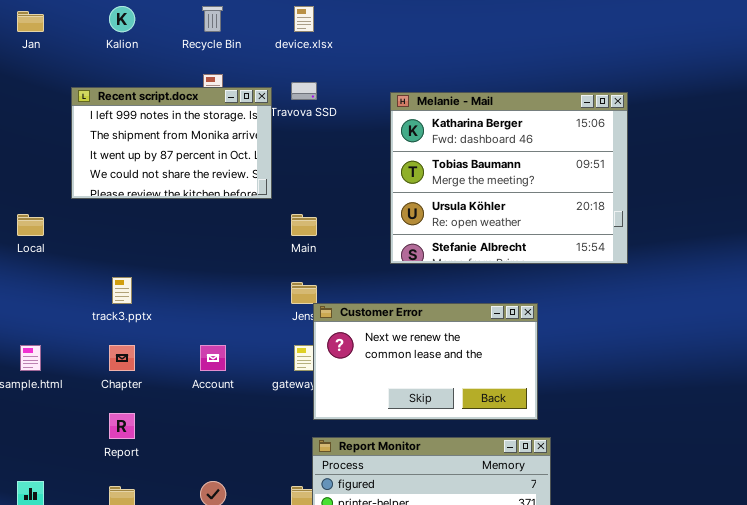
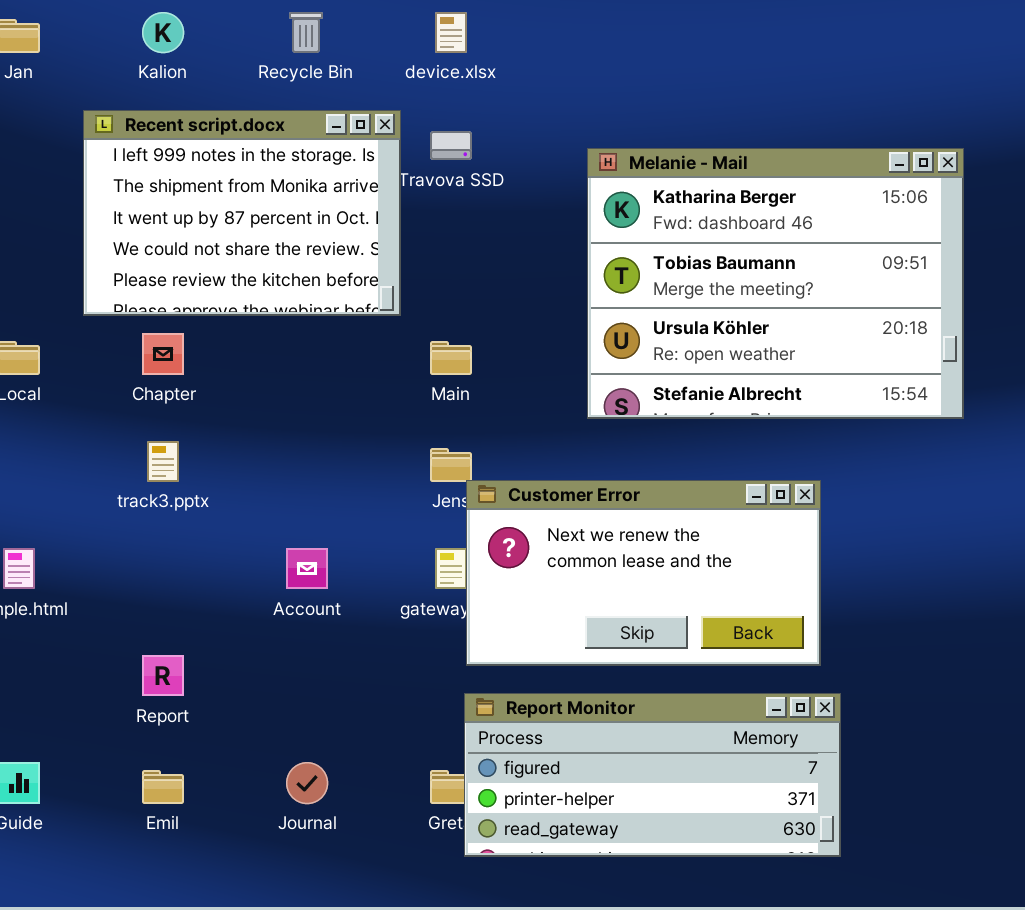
Recent script.docx: [71,87,272,199] -> [83,110,401,316], resized
Chapter: [109,345,135,371] -> [142,333,184,375], moved

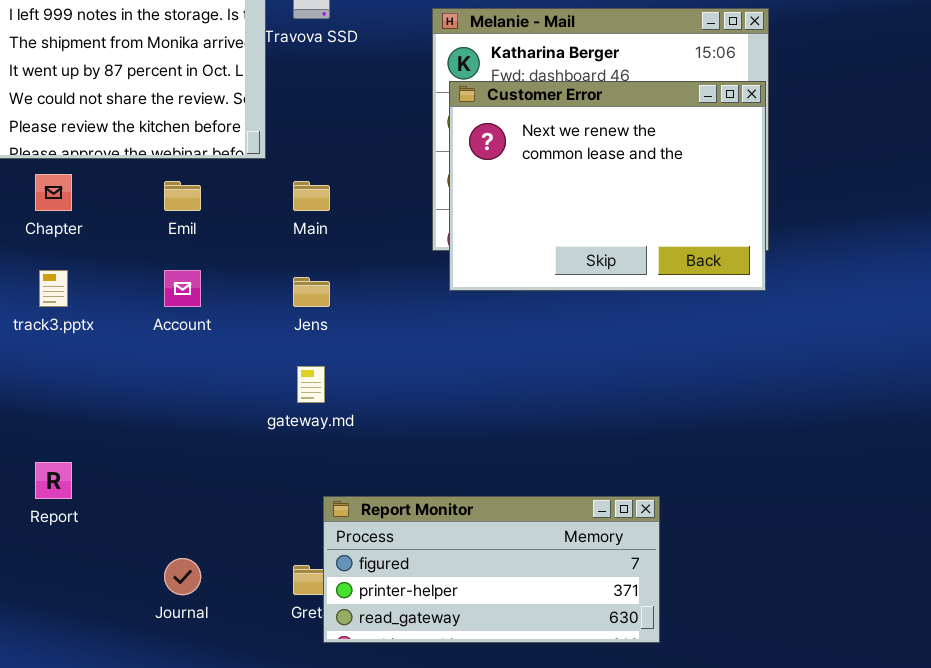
Customer Error: [466,480,821,666] -> [449,81,766,291], moved, resized
Account: [286,548,328,589] -> [164,270,201,307], moved
Emil: [142,770,184,804] -> [164,181,201,211], moved

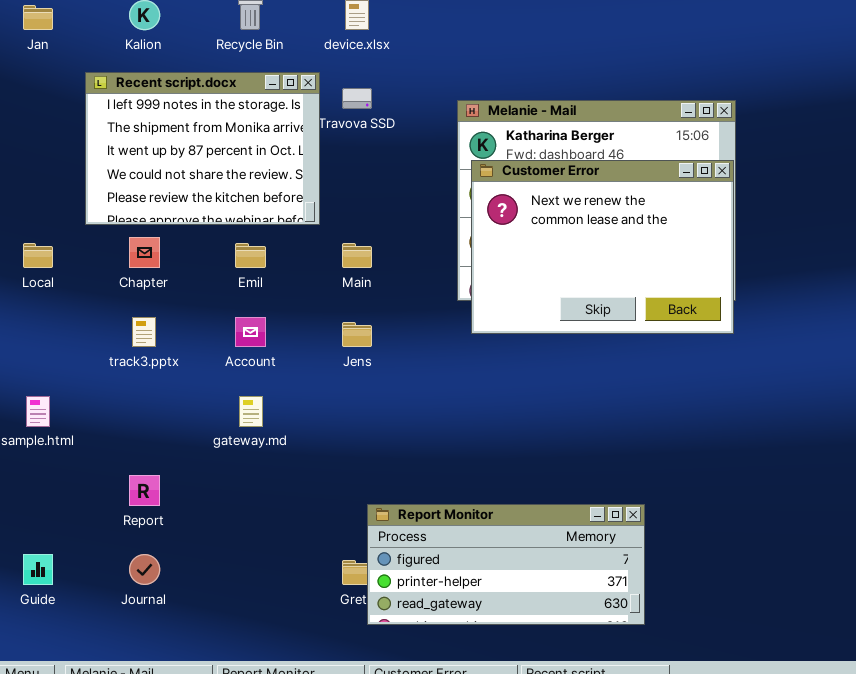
gateway.md: [297,366,325,403] -> [239,396,263,427], moved
Journal: [164,558,201,595] -> [129,554,160,585], moved

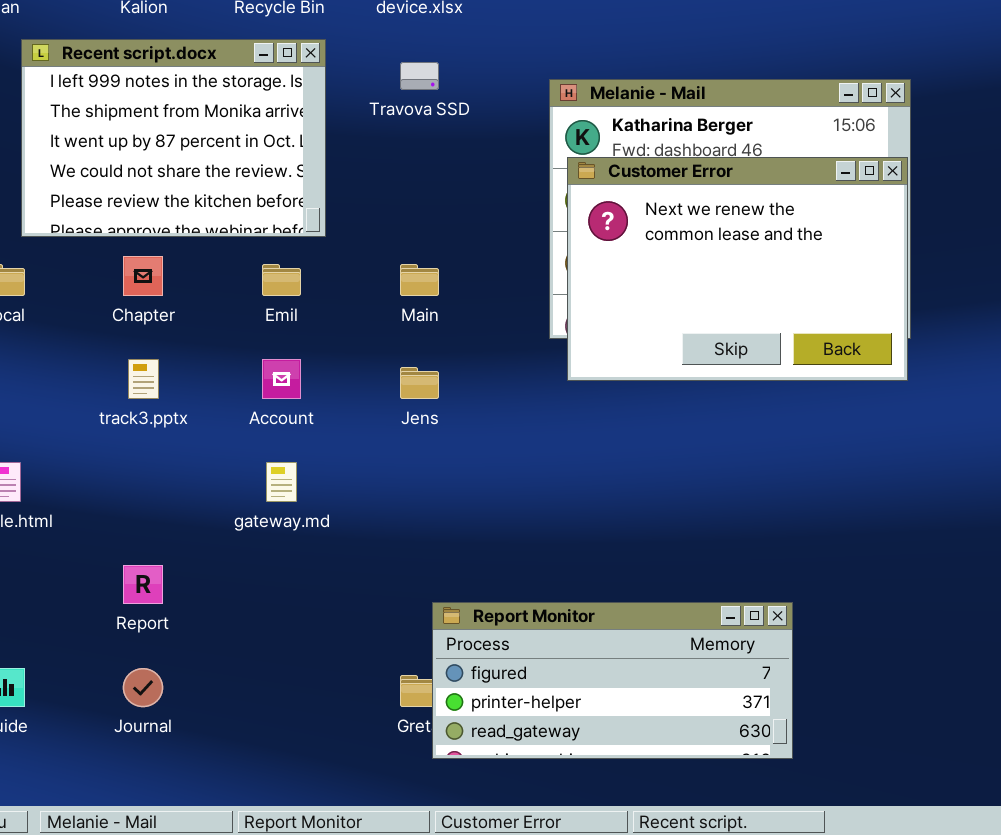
Recent script.docx: [85,72,320,225] -> [21,39,326,237], moved

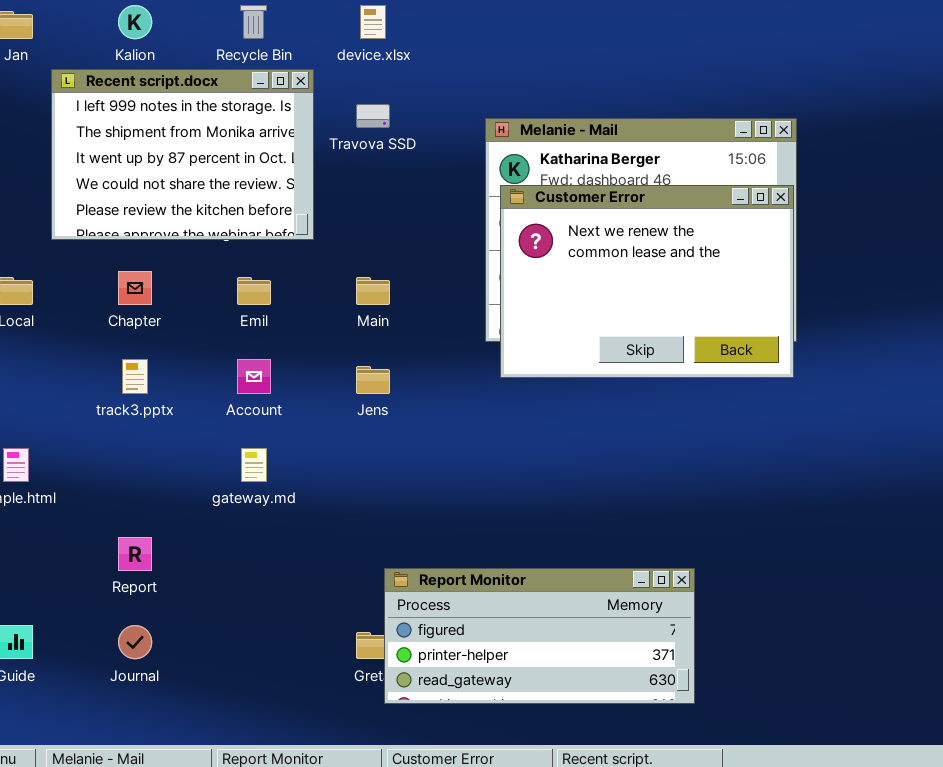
Recent script.docx: [21,39,326,237] -> [51,69,314,240], moved

